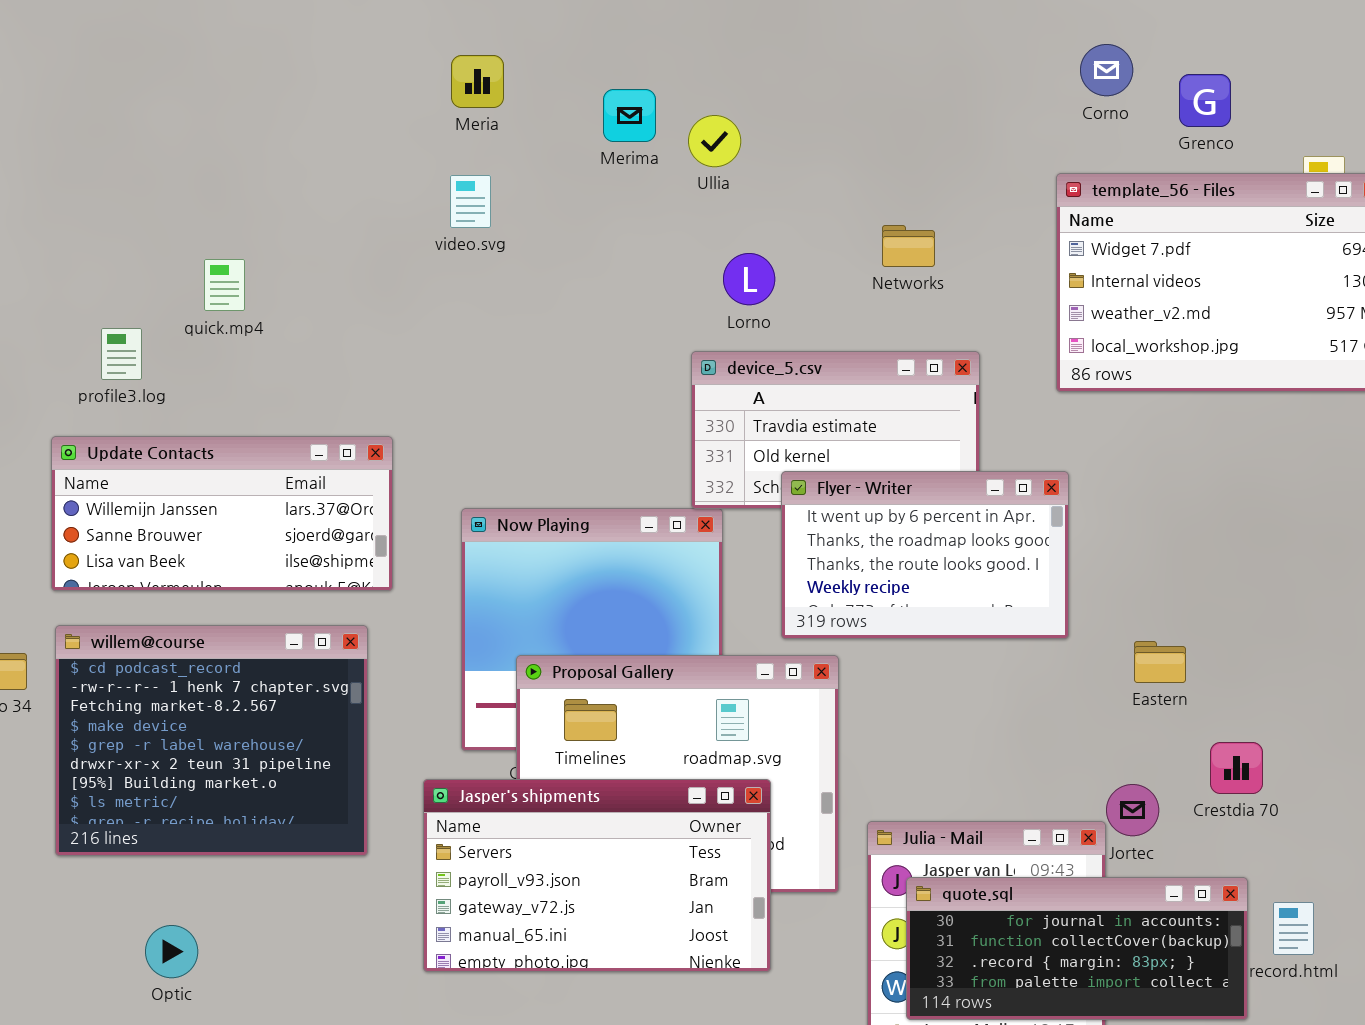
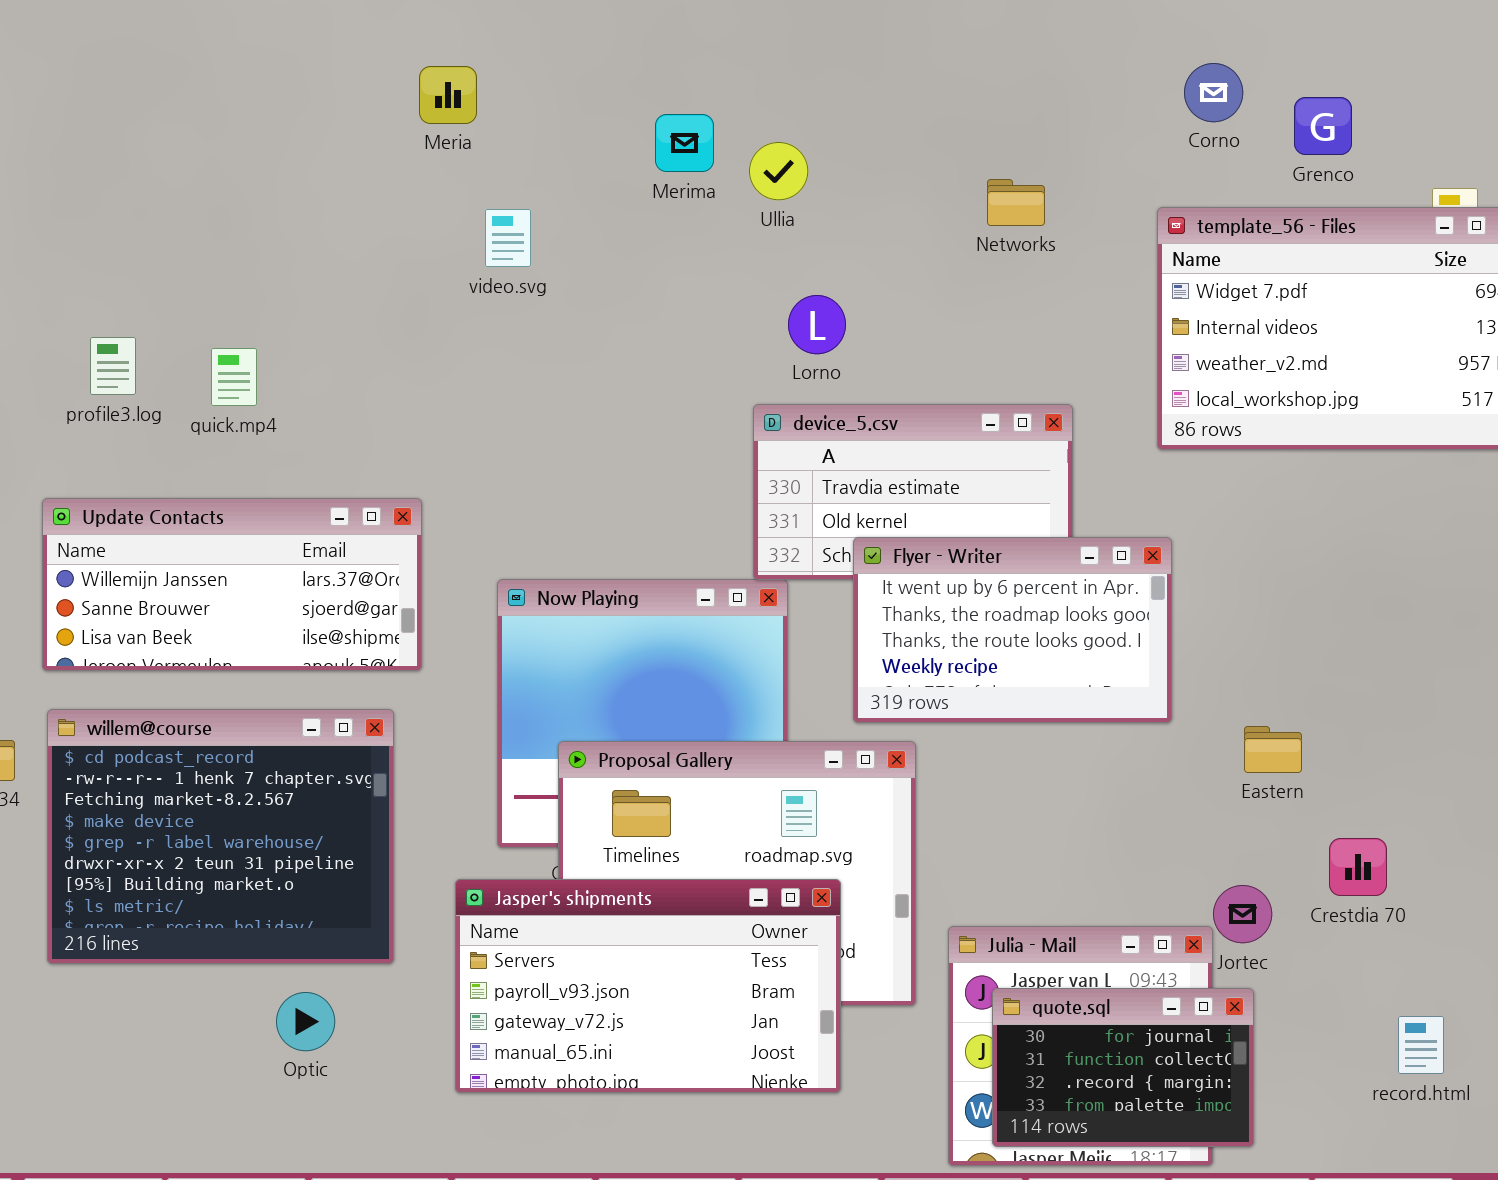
Meria: [451,55,504,108] -> [419,66,477,124], moved
Networks: [882,225,935,267] -> [987,179,1045,226], moved
quick.mp4: [204,259,245,311] -> [211,348,257,406], moved
profile3.log: [101,328,142,380] -> [90,337,136,395], moved
quote.sql: [906,877,1248,1020] -> [992,988,1254,1147], resized
Optic: [145,925,198,978] -> [276,992,335,1051], moved

